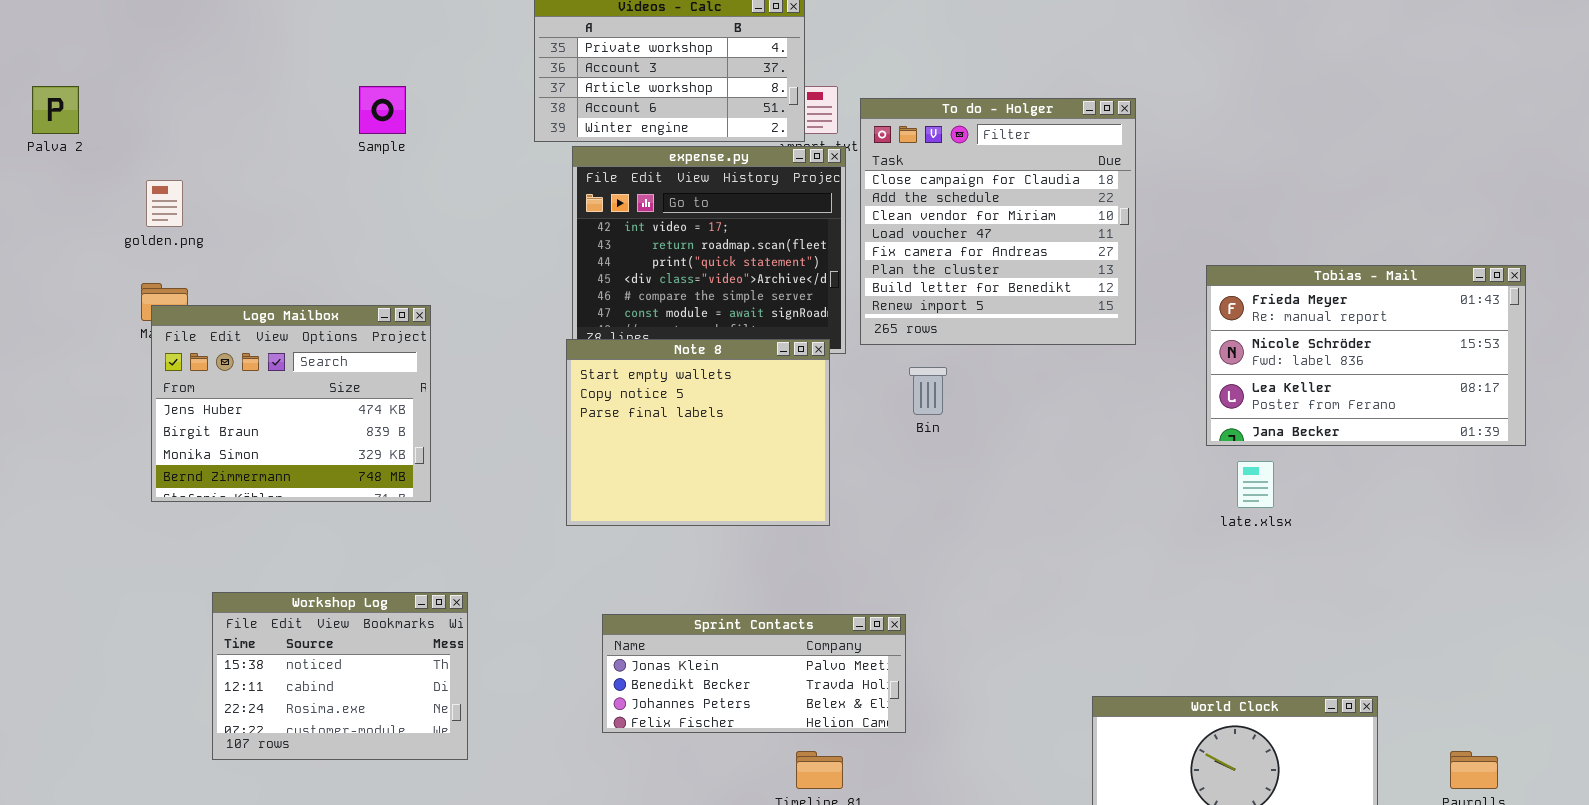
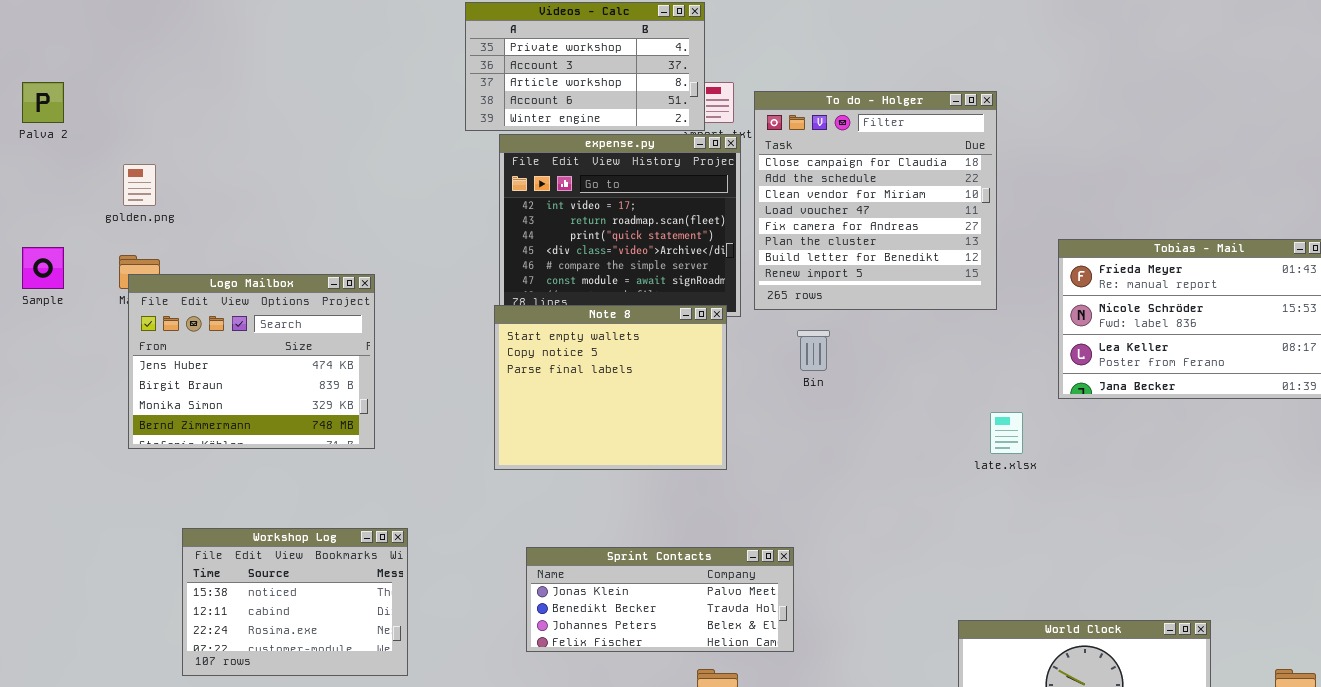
Sample: [359,86,406,134] -> [22,247,64,289], moved
late.xlsx: [1237,461,1274,508] -> [990,412,1023,454], moved

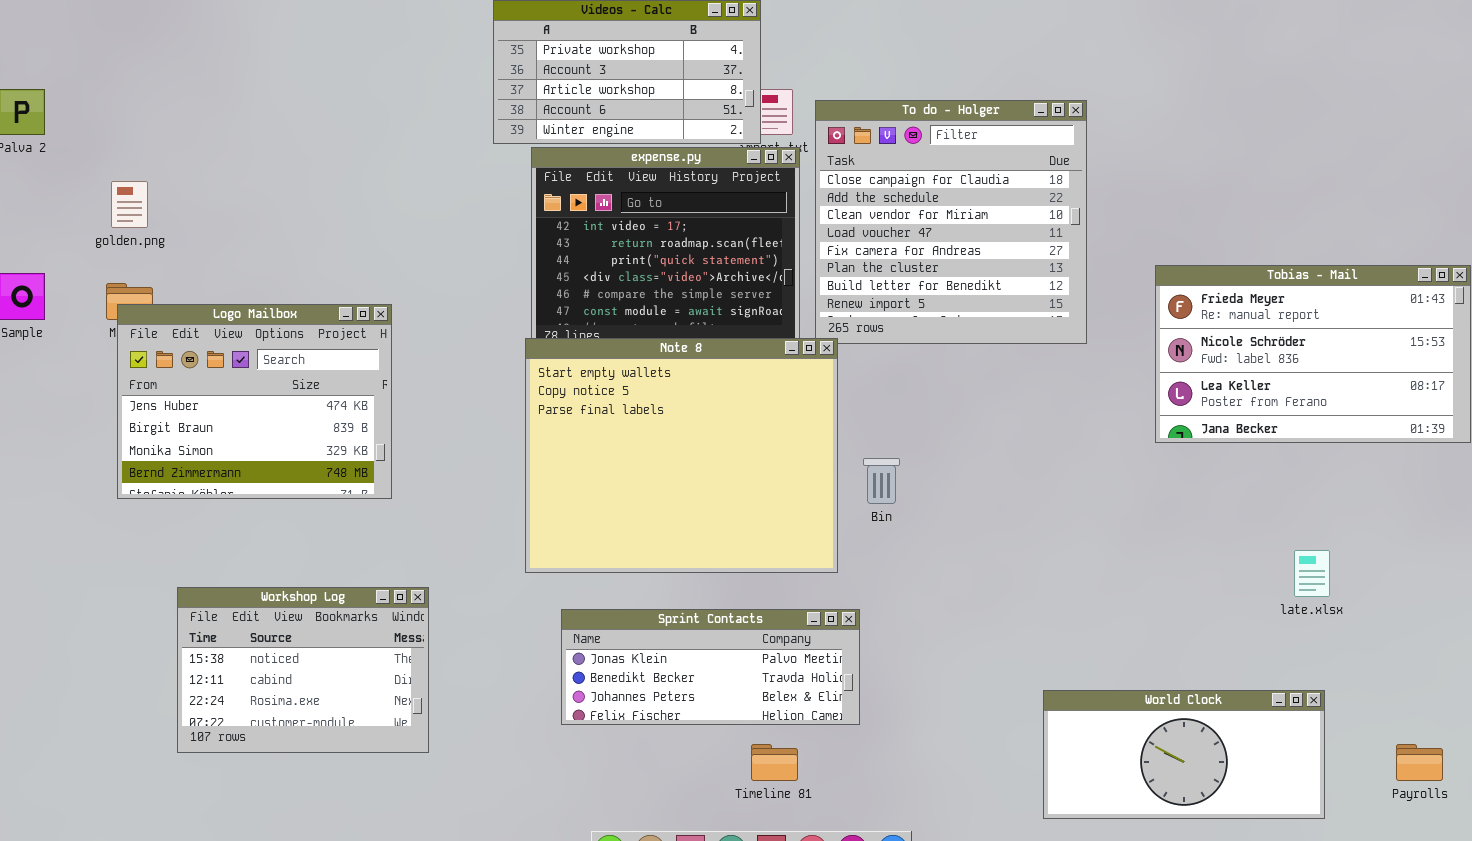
Note 8: [494,305,727,470] -> [525,338,838,573], resized
Bin: [797,330,830,371] -> [863,458,900,504], moved
late.xlsx: [990,412,1023,454] -> [1294,550,1330,597], moved

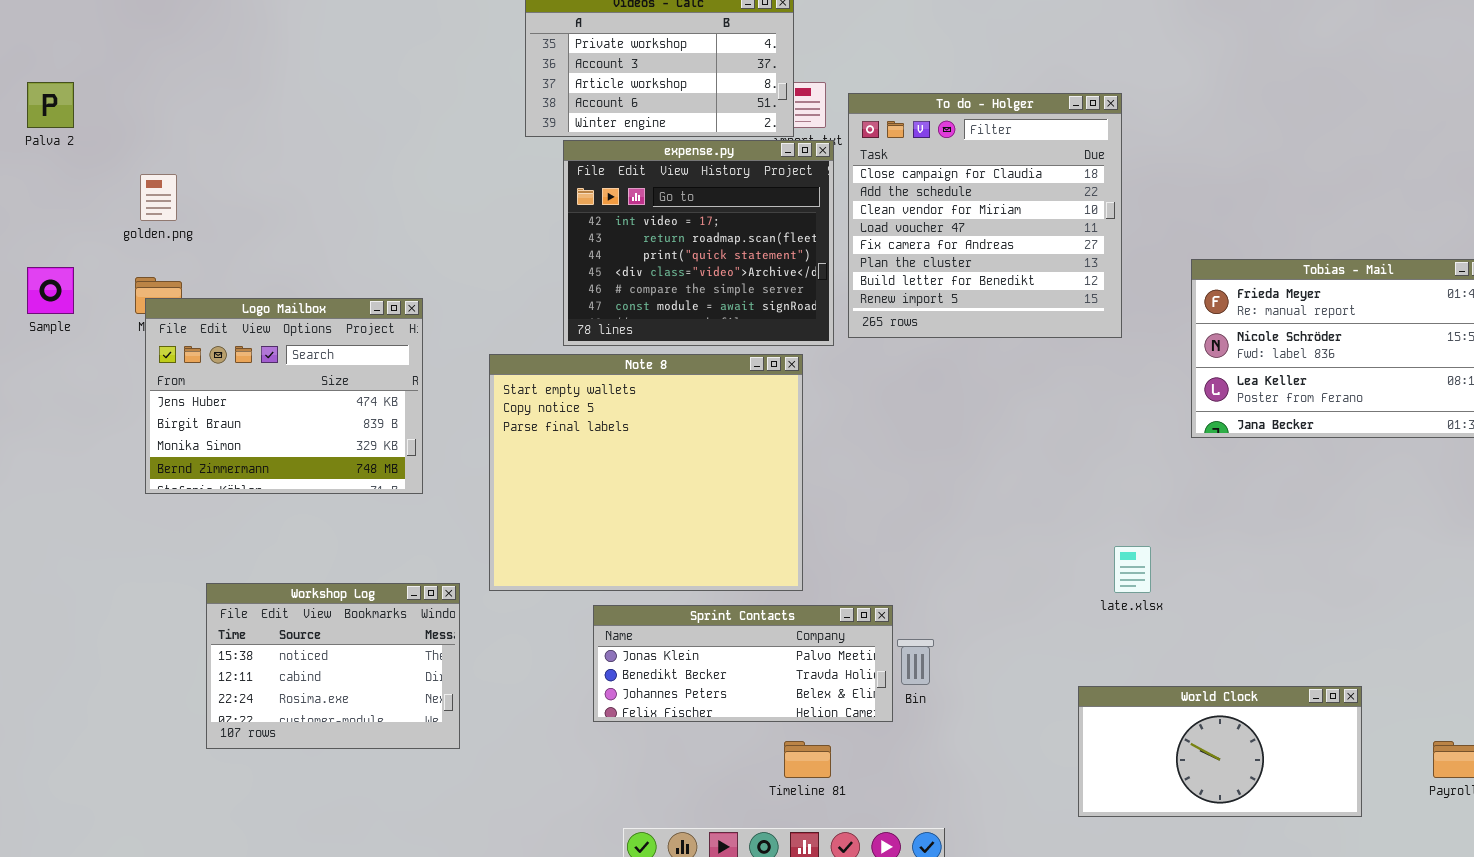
Note 8: [525,338,838,573] -> [489,354,803,591], moved
Bin: [863,458,900,504] -> [897,639,934,685], moved
late.xlsx: [1294,550,1330,597] -> [1114,546,1151,593], moved

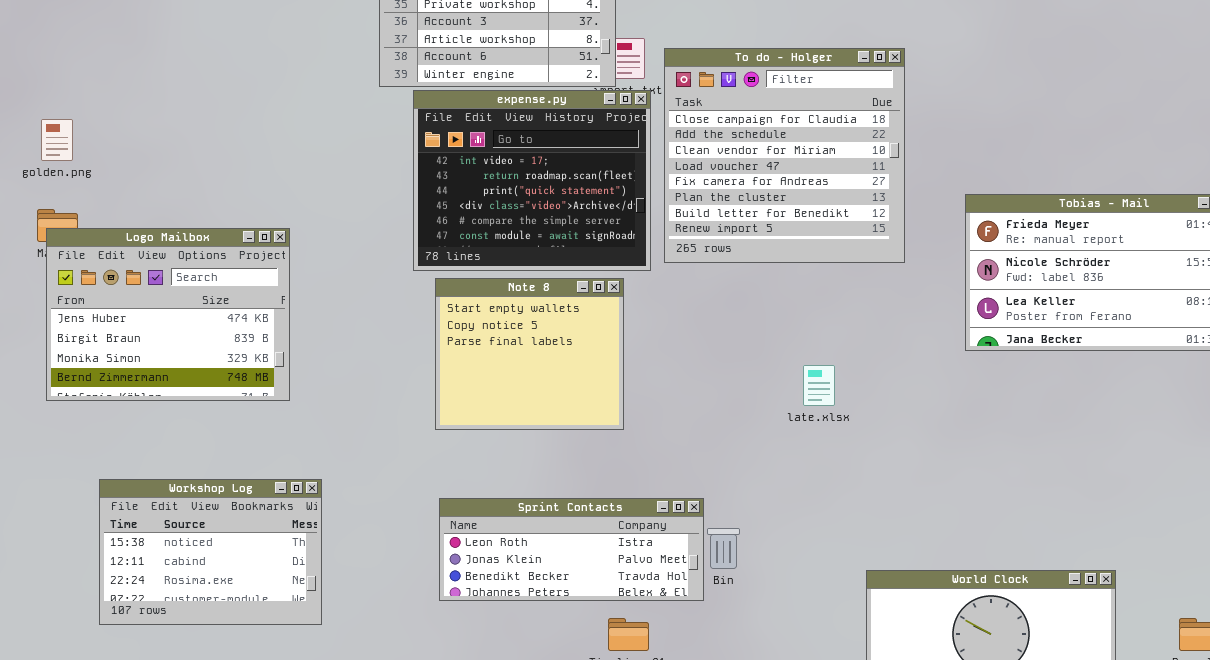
Note 8: [489,354,803,591] -> [435,278,624,430], resized
late.xlsx: [1114,546,1151,593] -> [803,365,835,406], moved
Sprint Contacts: [593,605,893,722] -> [439,498,704,601], scrolled up 1 row

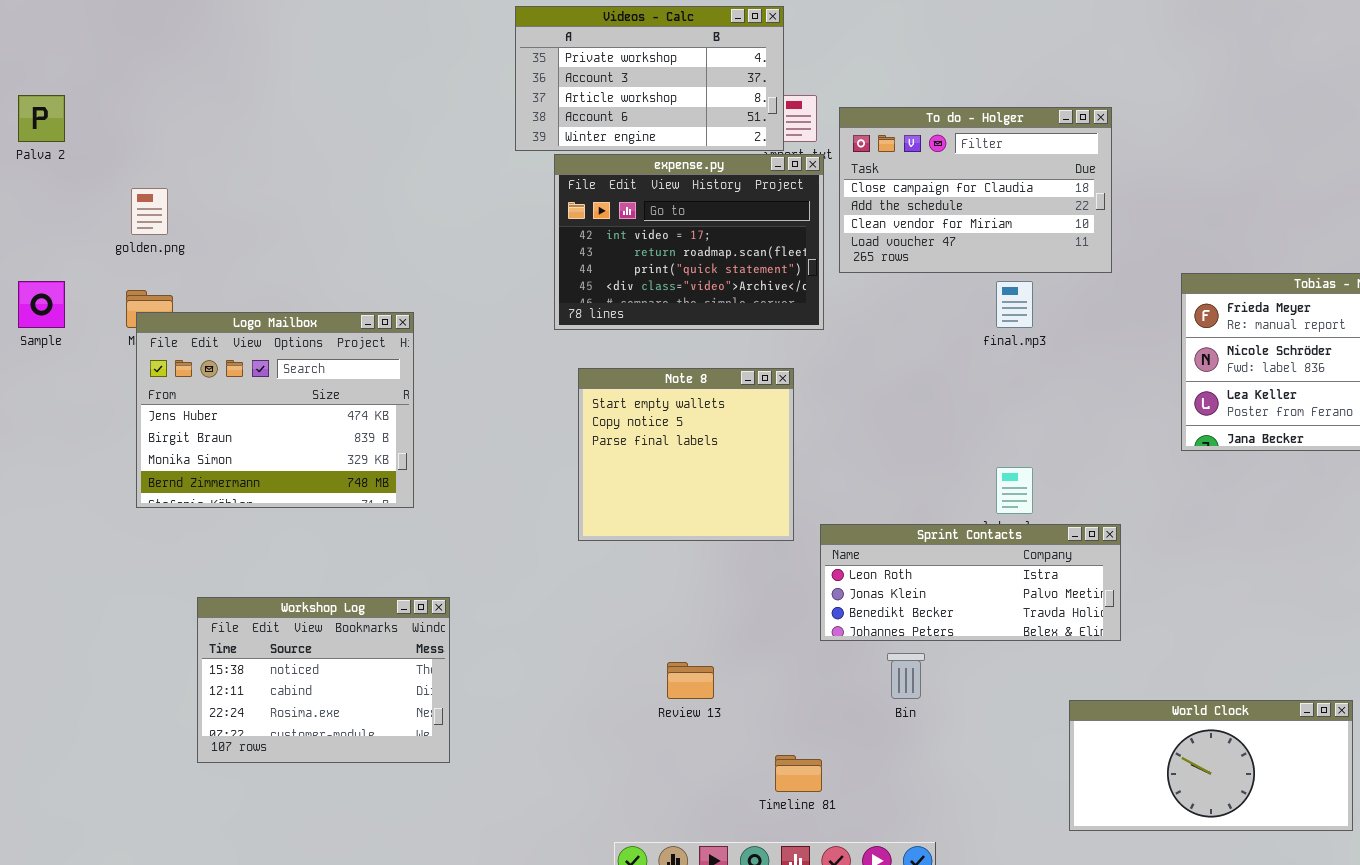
To do - Holger: [664,48,905,263] -> [839,107,1112,273], resized
expense.py: [413,90,651,271] -> [554,154,824,330], resized
Sprint Contacts: [439,498,704,601] -> [820,524,1121,641], moved

